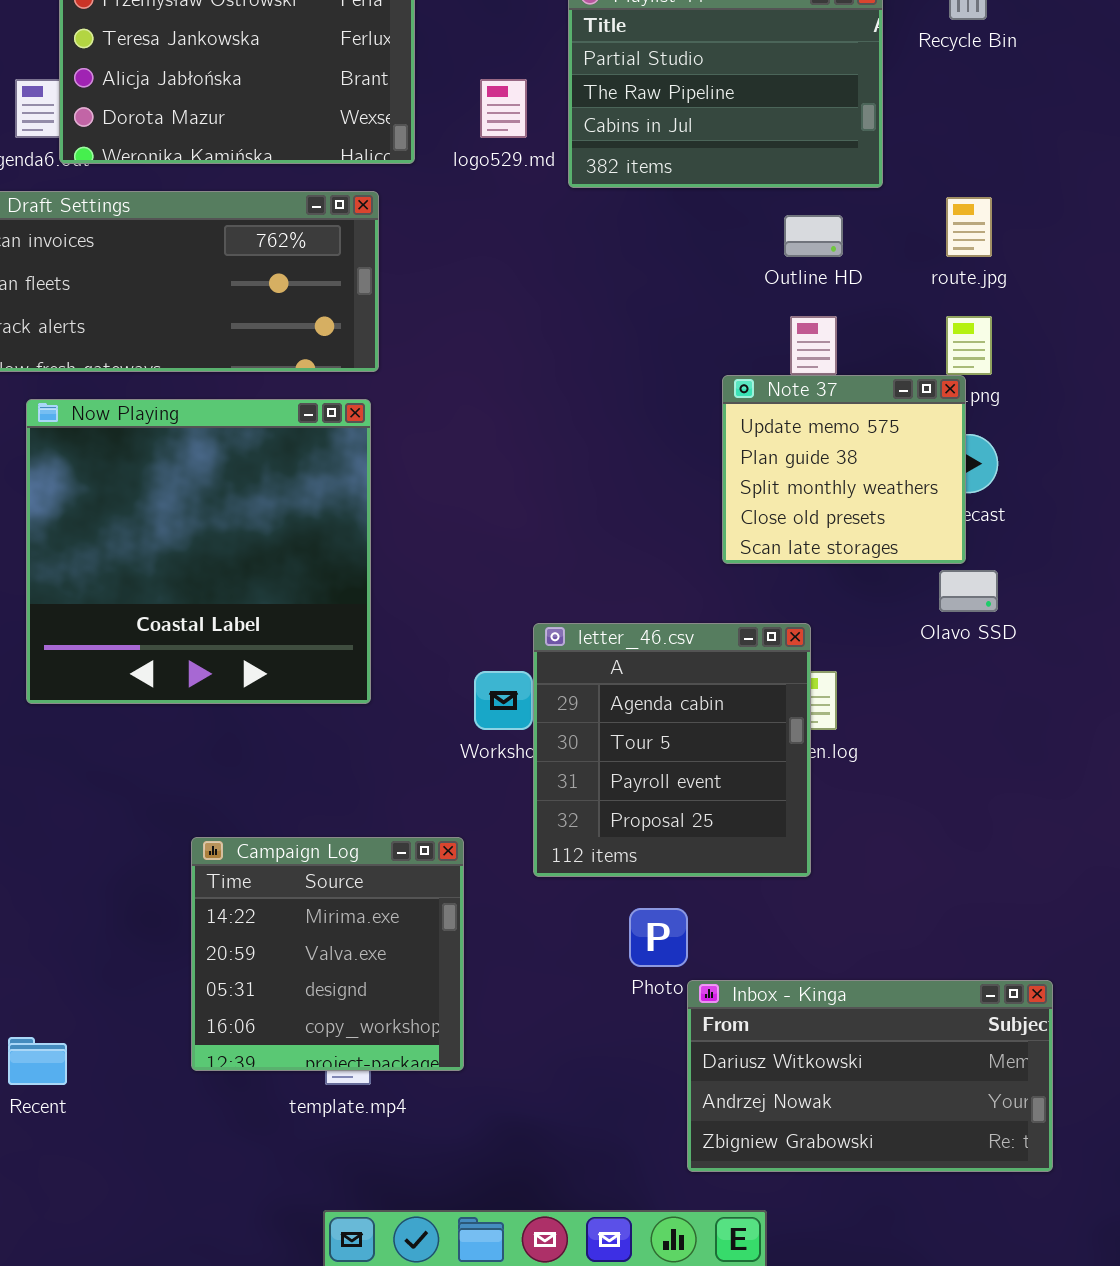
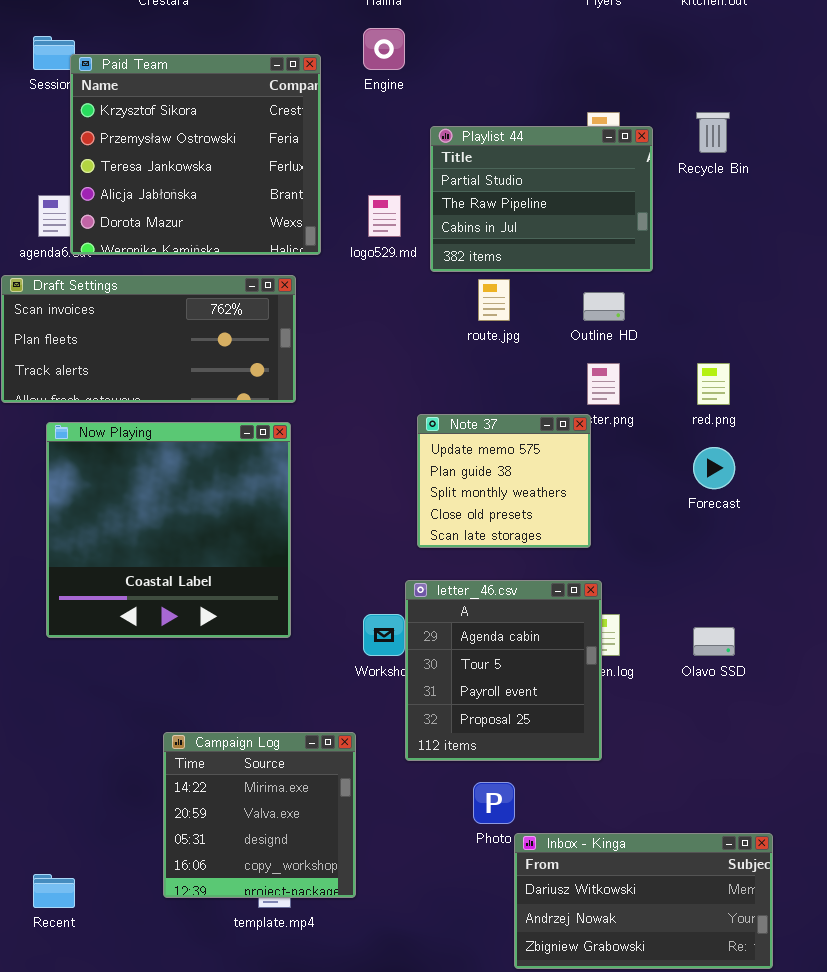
route.jpg: [946,197,992,257] -> [478,279,510,321], moved
Note 37: [722,375,966,564] -> [417,414,591,548], moved
Olavo SSD: [939,570,998,612] -> [693,627,735,656], moved

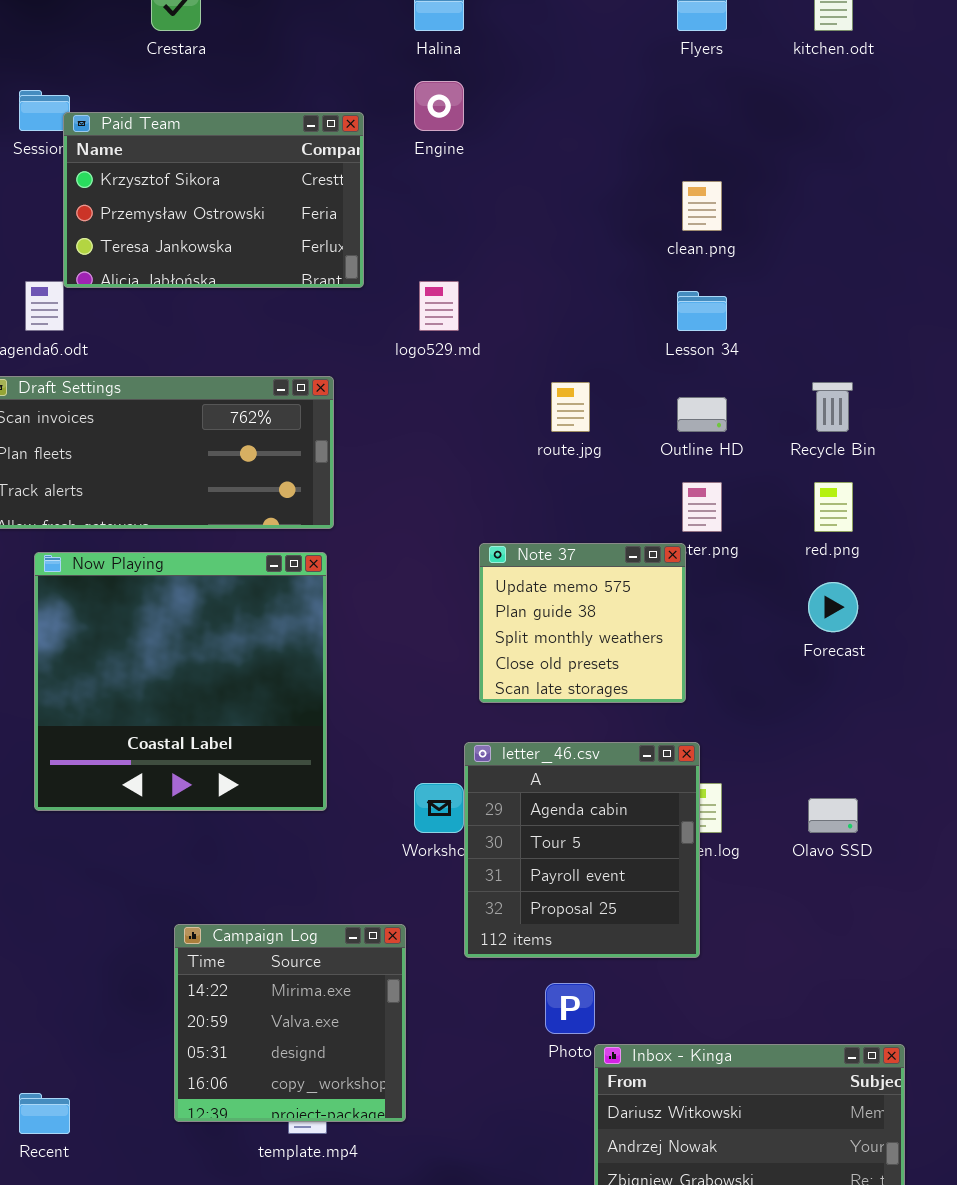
Paid Team: [70,54,321,255] -> [63,112,364,288], resized
Recycle Bin: [696,112,730,153] -> [812,382,853,432], moved
Playlist 44: [430,126,653,272] -> none, closed

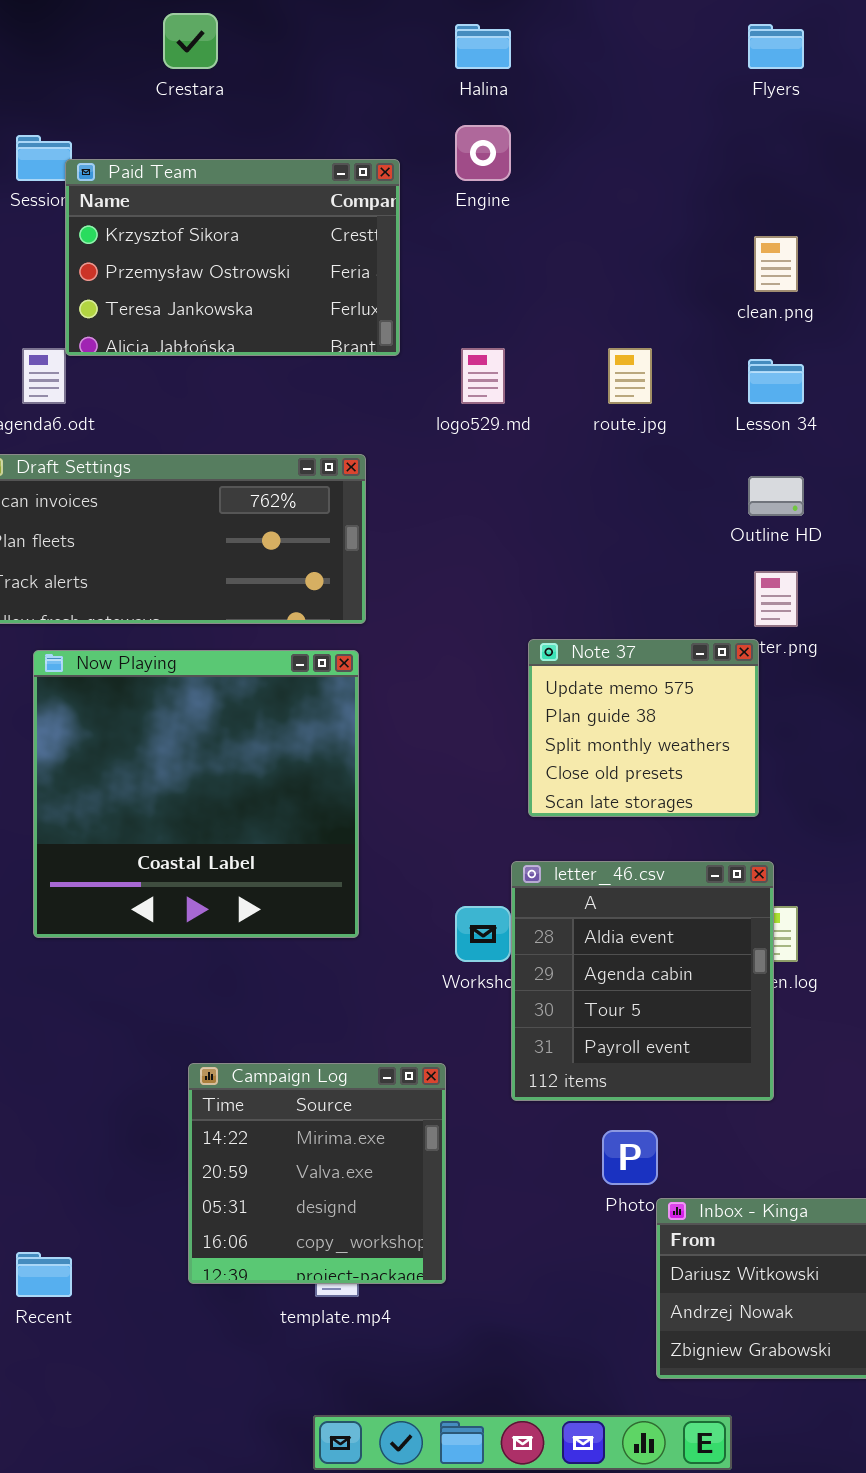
route.jpg: [551,382,590,432] -> [608,348,652,404], moved
letter_46.csv: [464,742,700,958] -> [511,861,774,1101], scrolled up 1 row

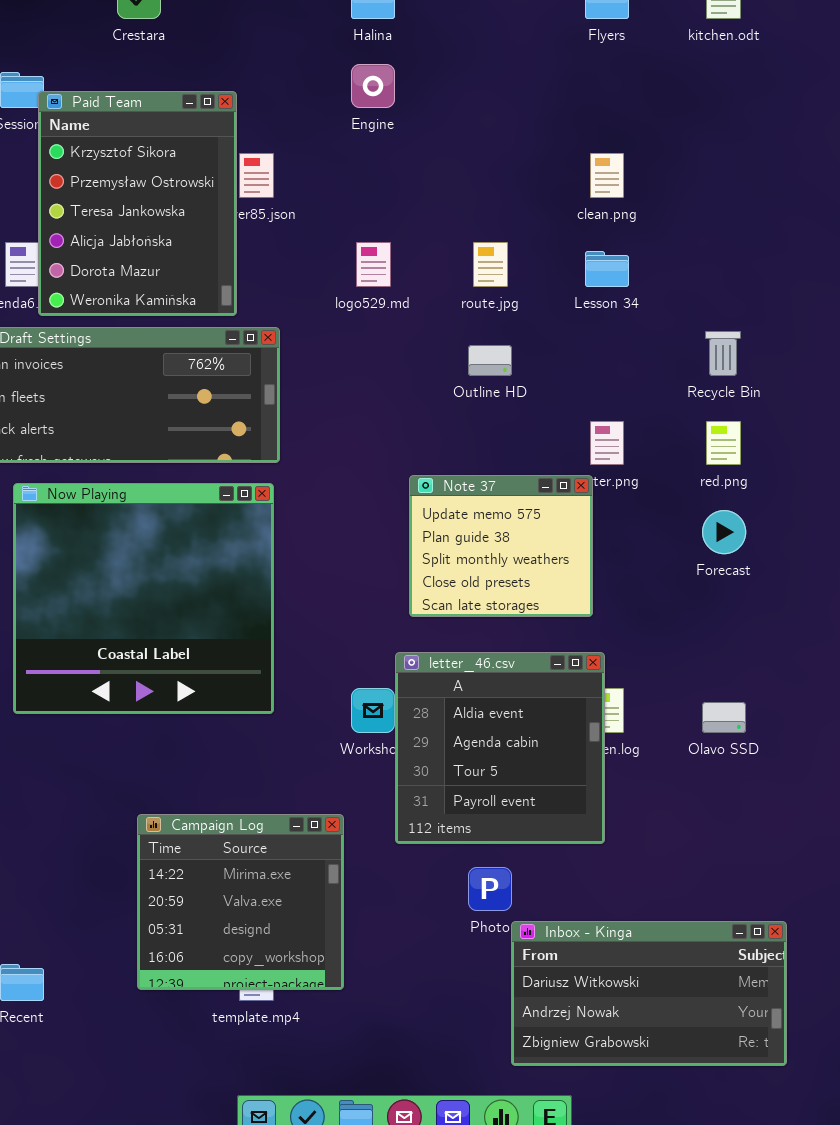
Paid Team: [65,159,400,356] -> [38,91,237,316], resized
Outline HD: [748,476,804,516] -> [468,345,512,376], moved

